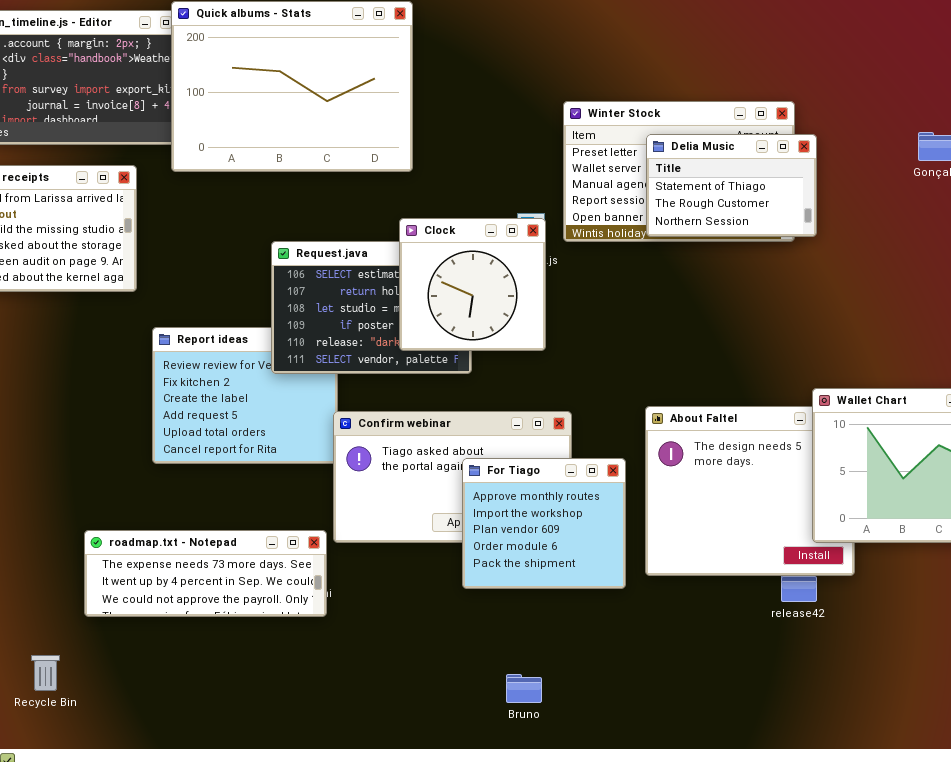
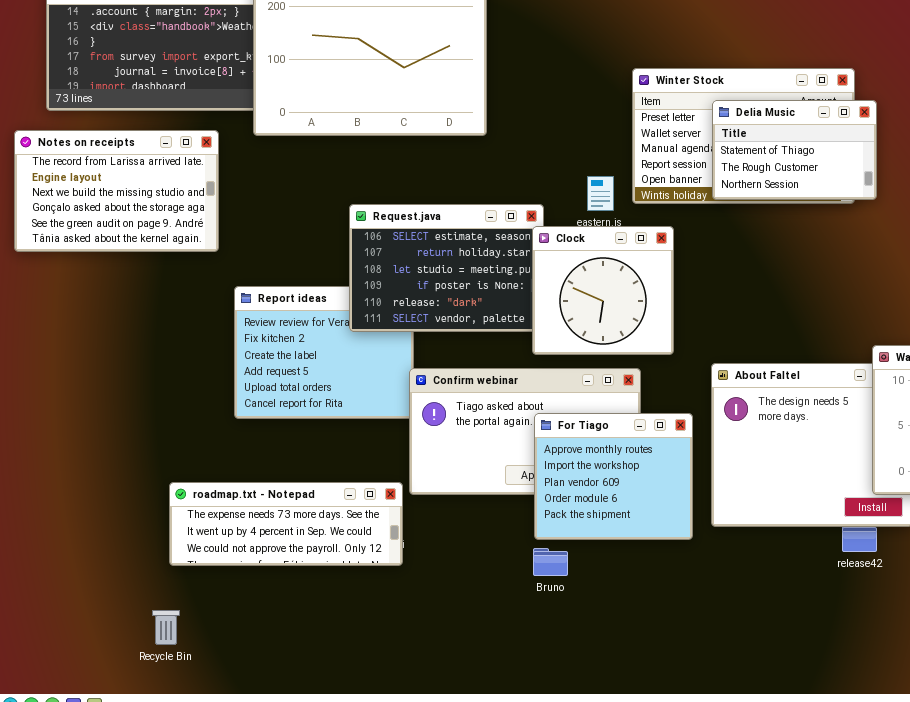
Clock: [399,218,546,351] -> [532,226,674,355], moved
Recycle Bin: [31,655,60,691] -> [152,610,180,645], moved
Bruno: [506,674,542,703] -> [533,548,568,576], moved

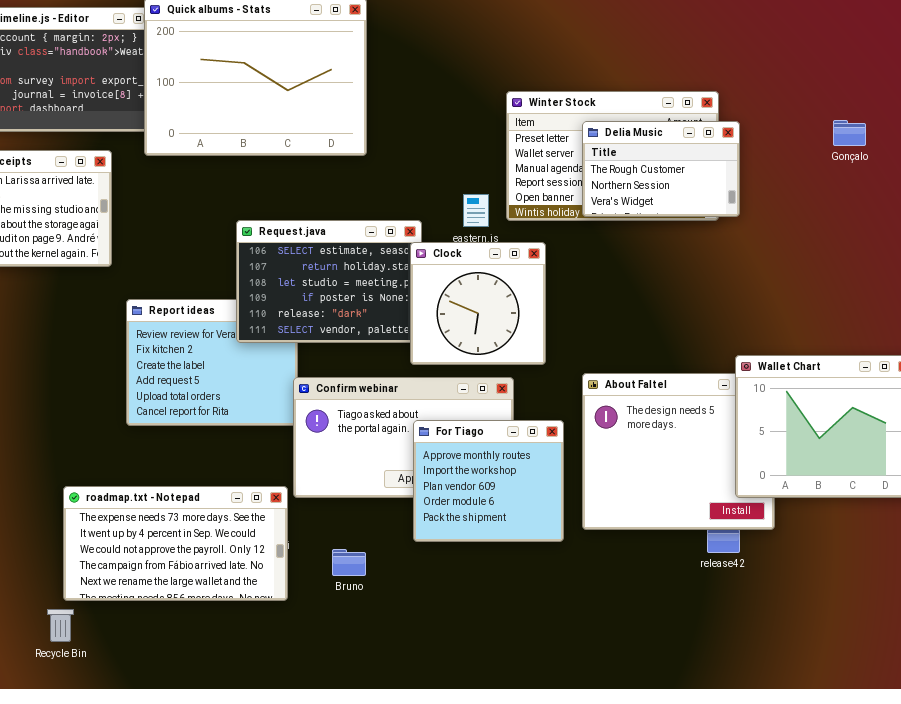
Delia Music: [712,100,877,200] -> [582,121,740,217], scrolled down 1 row
roadmap.txt - Notepad: [169,482,403,566] -> [63,486,288,601], resized
Bruno: [533,548,568,576] -> [332,549,366,576], moved

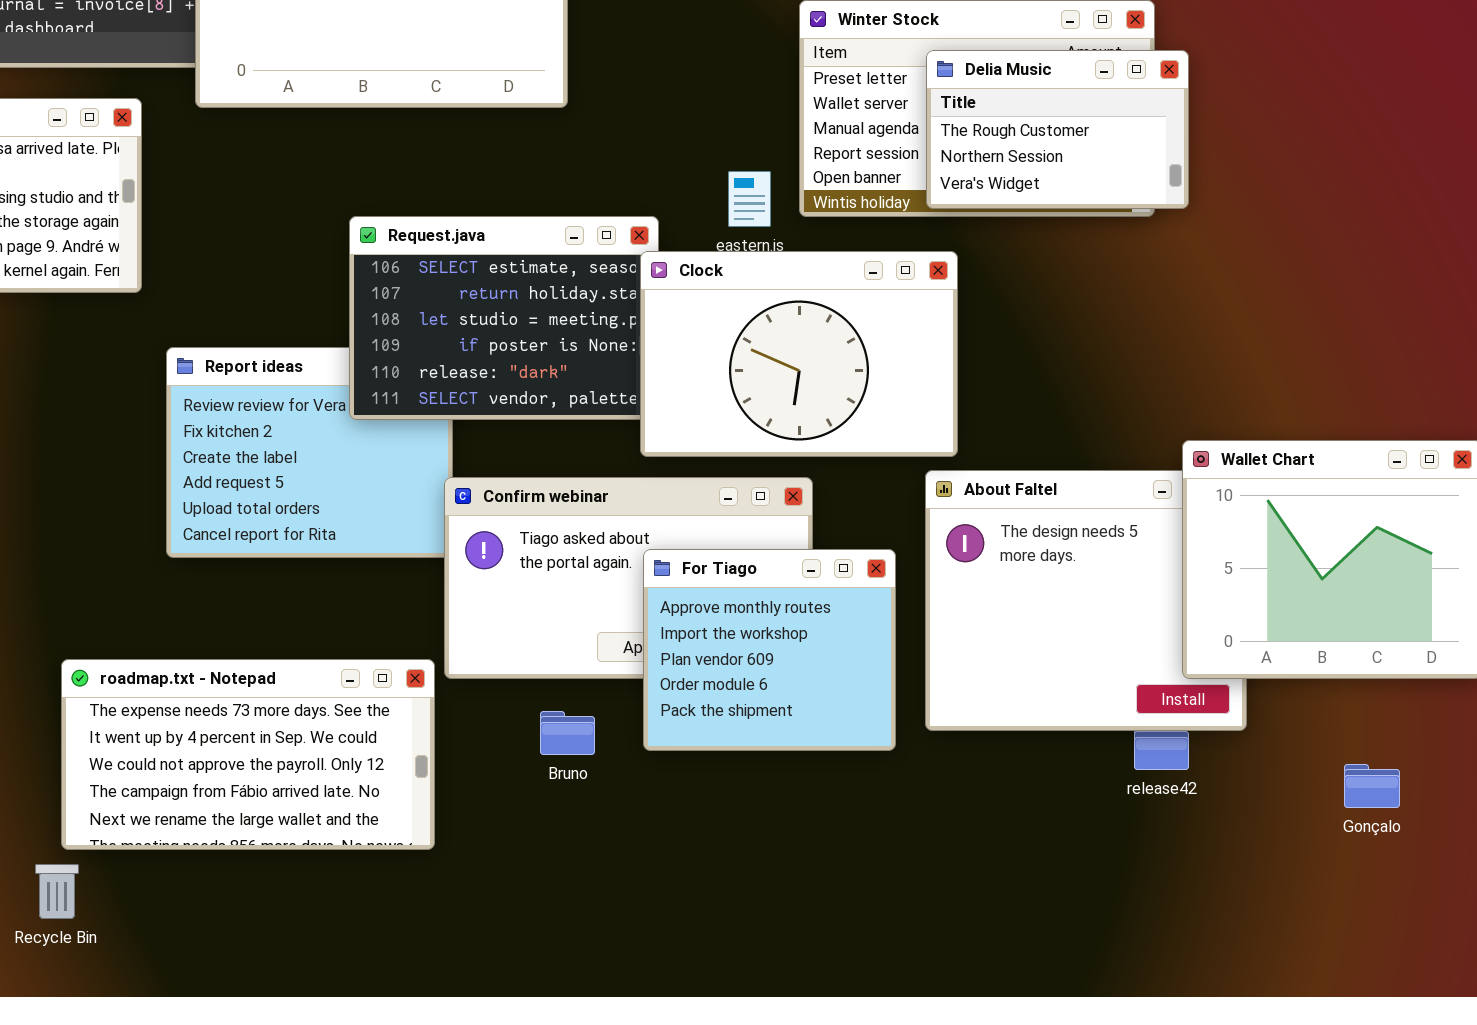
Gonçalo: [833,120,866,146] -> [1344,764,1400,808], moved
Clock: [410,242,546,365] -> [640,251,958,457], resized
Bruno: [332,549,366,576] -> [540,711,595,755], moved

